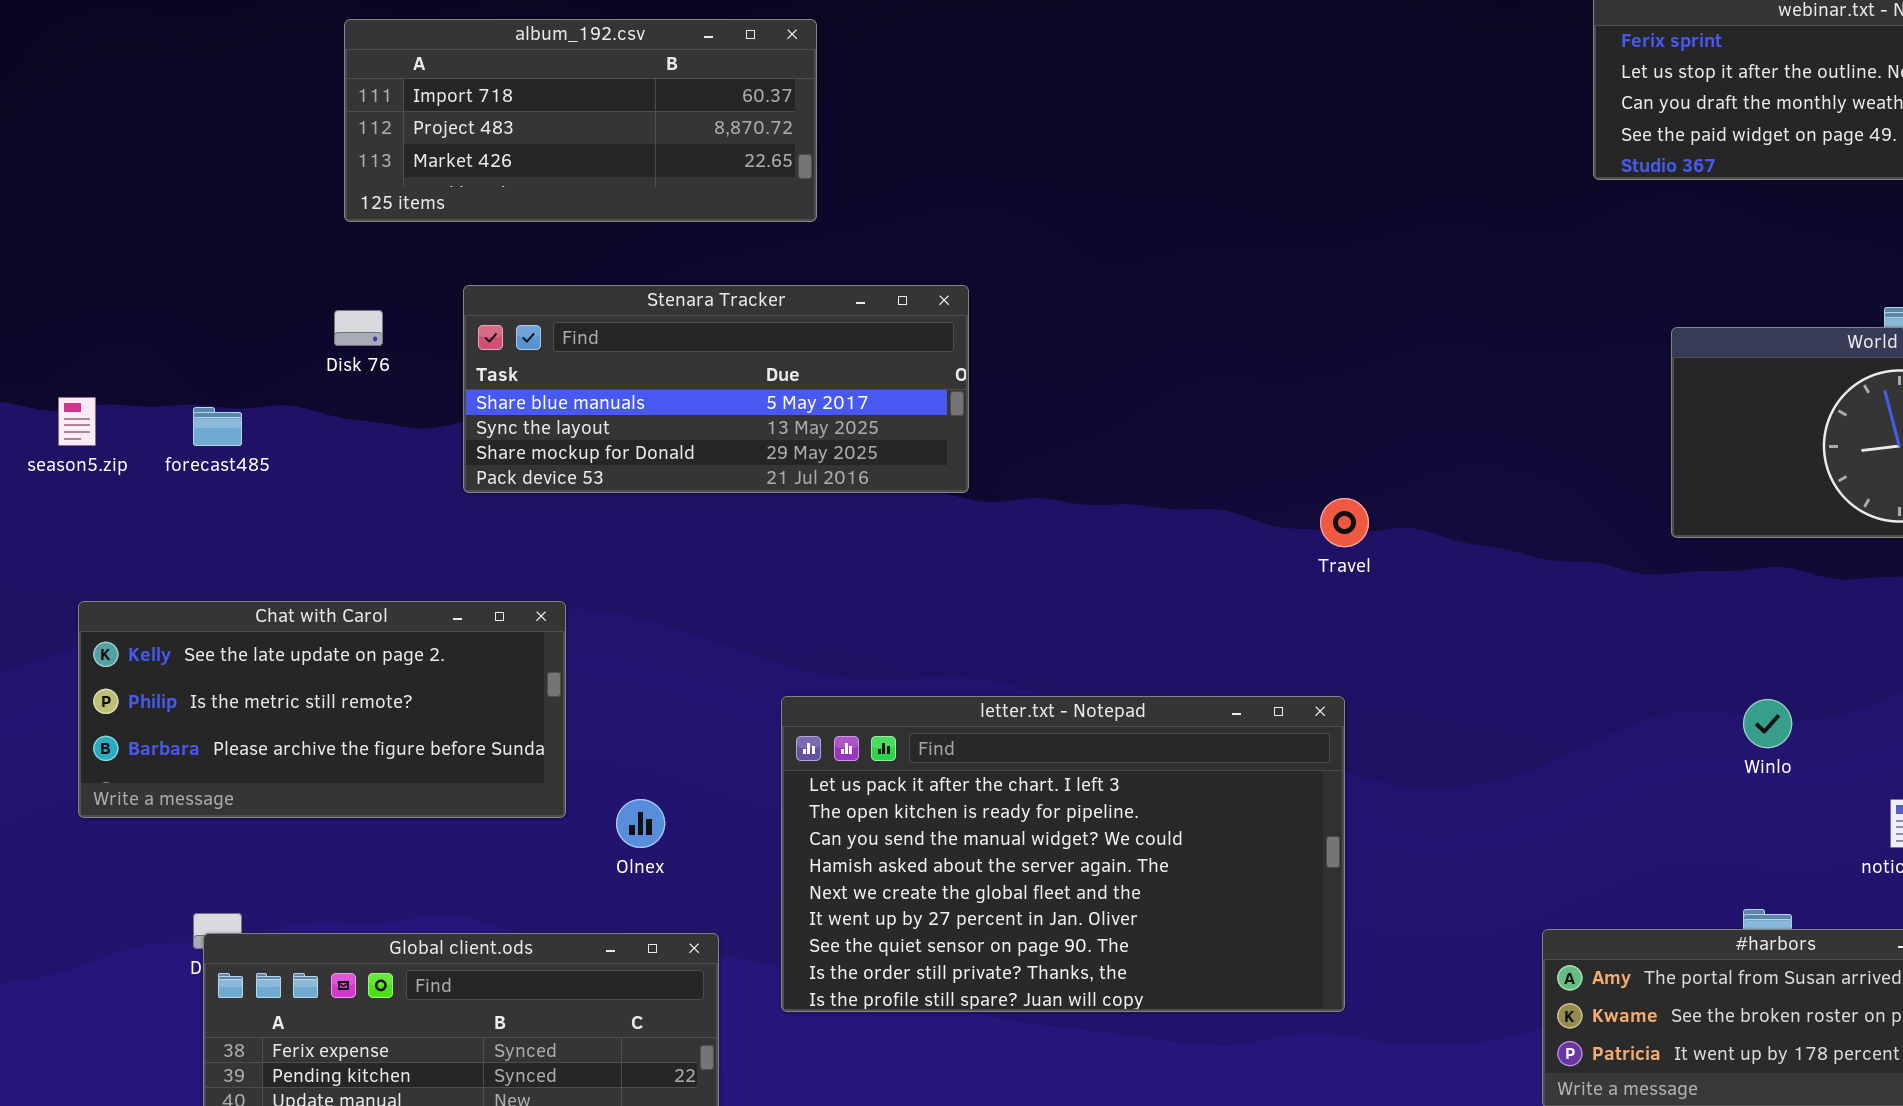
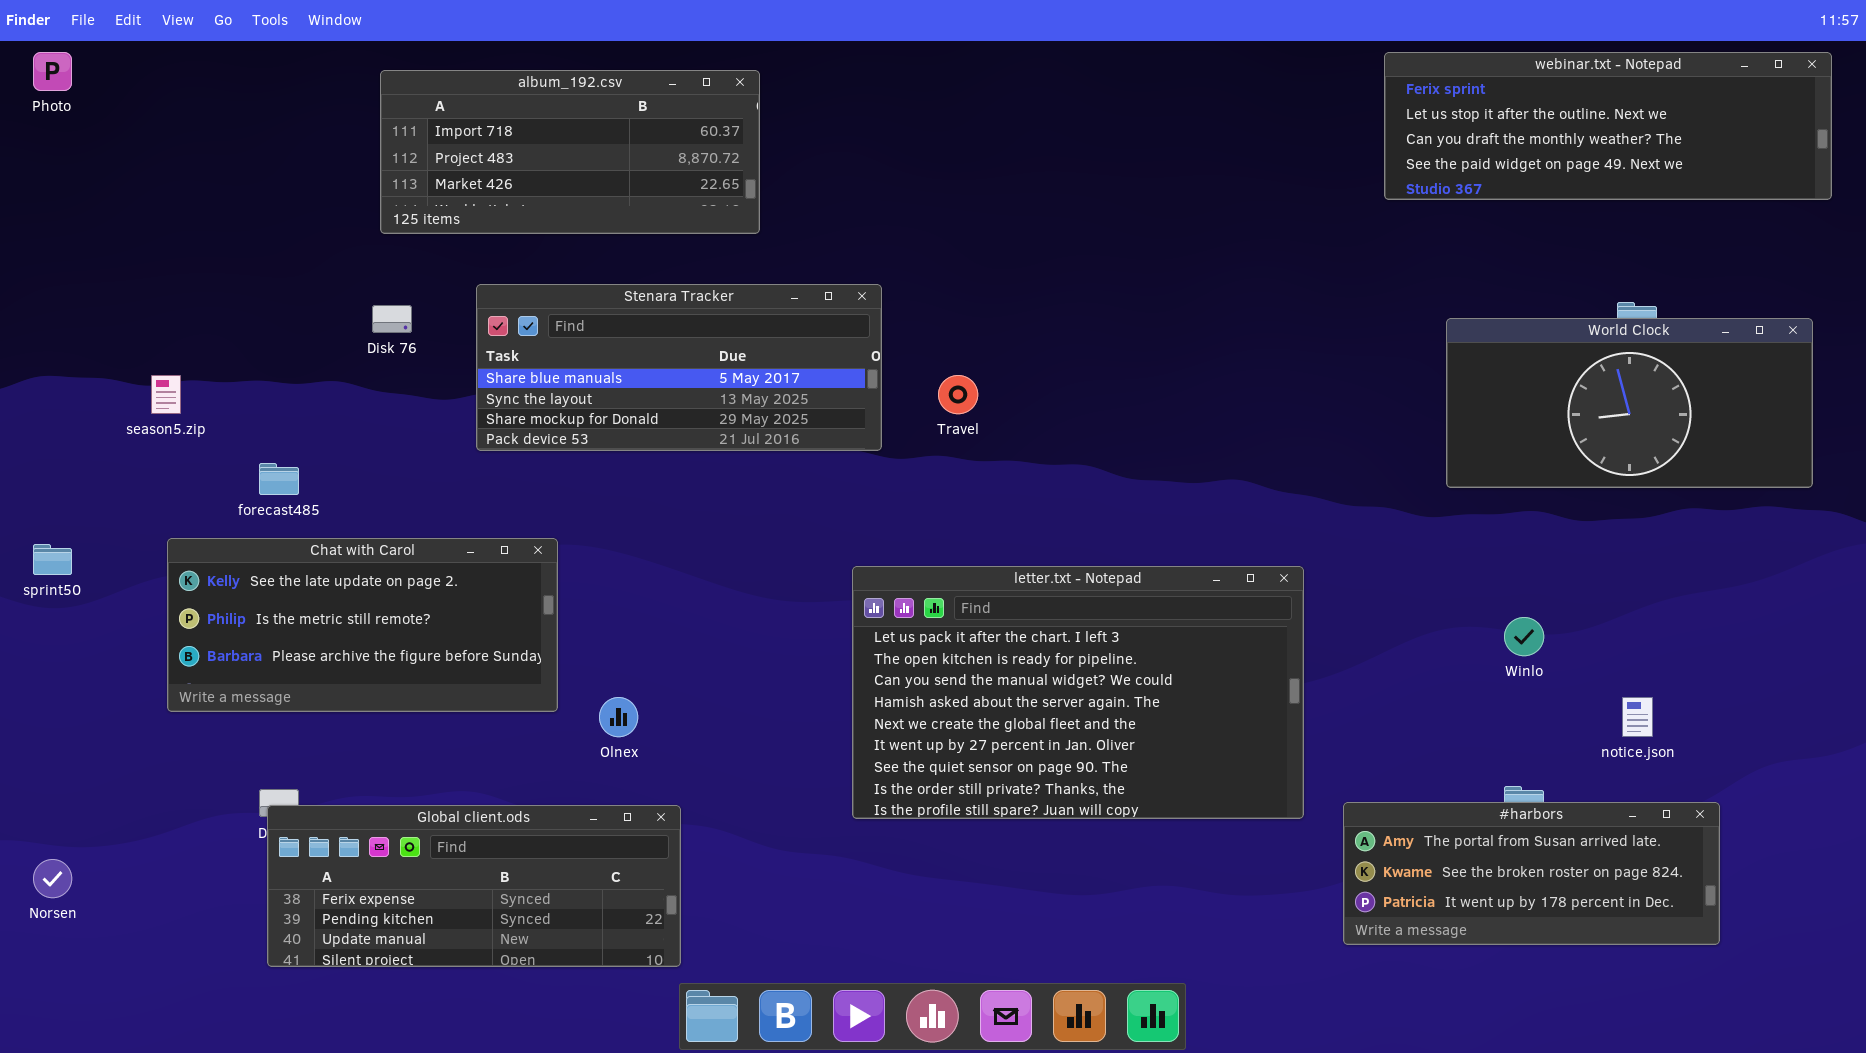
forecast485: [193,407,242,446] -> [259,463,299,495], moved
Travel: [1320,498,1369,547] -> [938,375,978,414], moved
letter.txt - Notepad: [781,696,1345,1012] -> [852,566,1304,819], moved

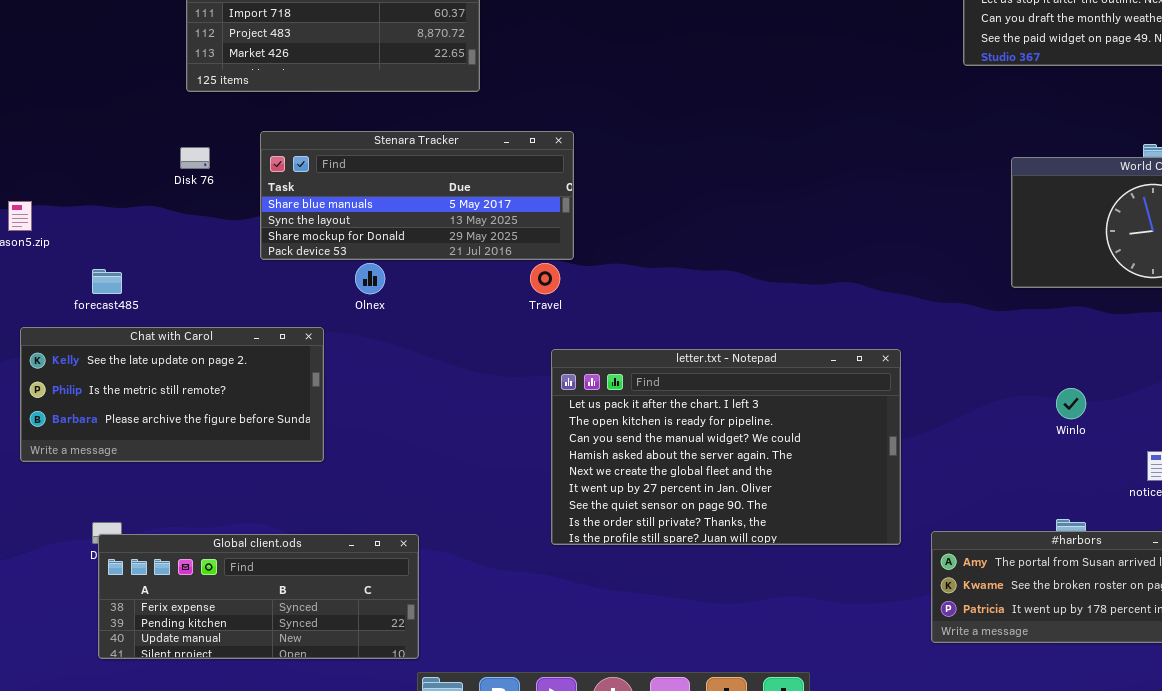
Travel: [938,375,978,414] -> [530,263,560,294], moved
Olnex: [599,697,638,737] -> [355,263,385,294], moved

